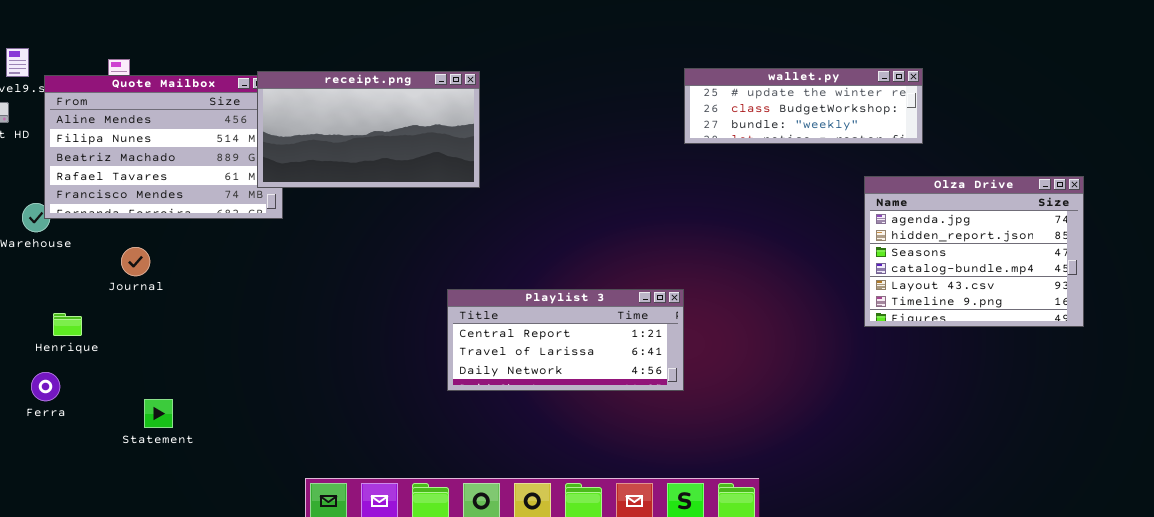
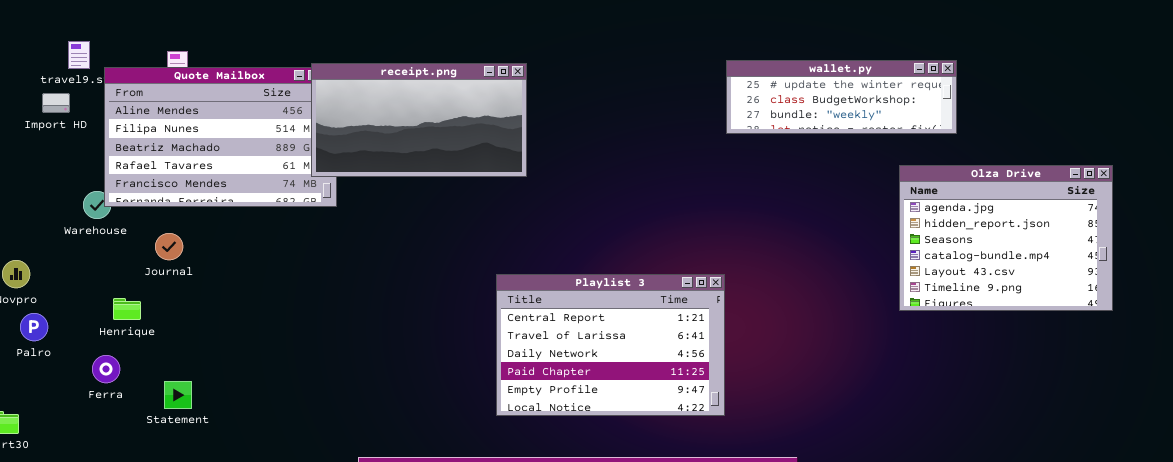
Journal: [121,247,150,276] -> [155,233,183,260], moved
Playlist 3: [447,289,684,391] -> [496,274,725,416], resized
Statement: [144,399,173,428] -> [164,381,192,409], moved

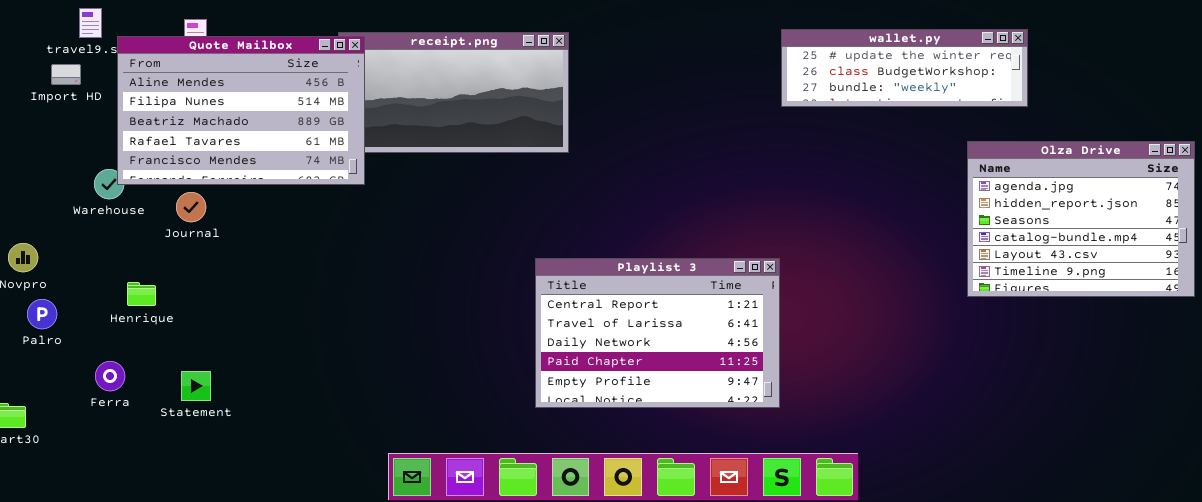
Quote Mailbox: [104,67,337,207] -> [117,36,365,185], raised
Journal: [155,233,183,260] -> [176,192,206,222], moved
Ferra: [92,355,120,383] -> [95,361,125,391], moved

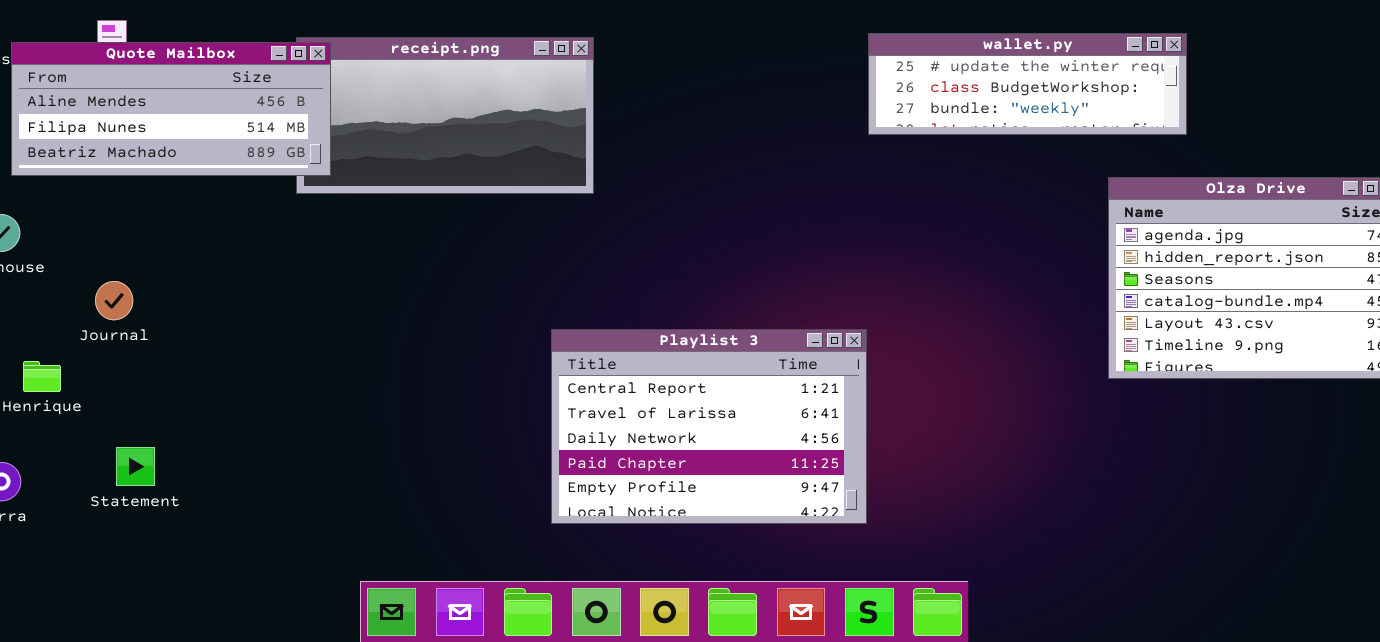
Quote Mailbox: [117,36,365,185] -> [11,42,331,176], resized
Journal: [176,192,206,222] -> [95,281,133,320], moved
Statement: [181,371,211,401] -> [116,447,155,486], moved

